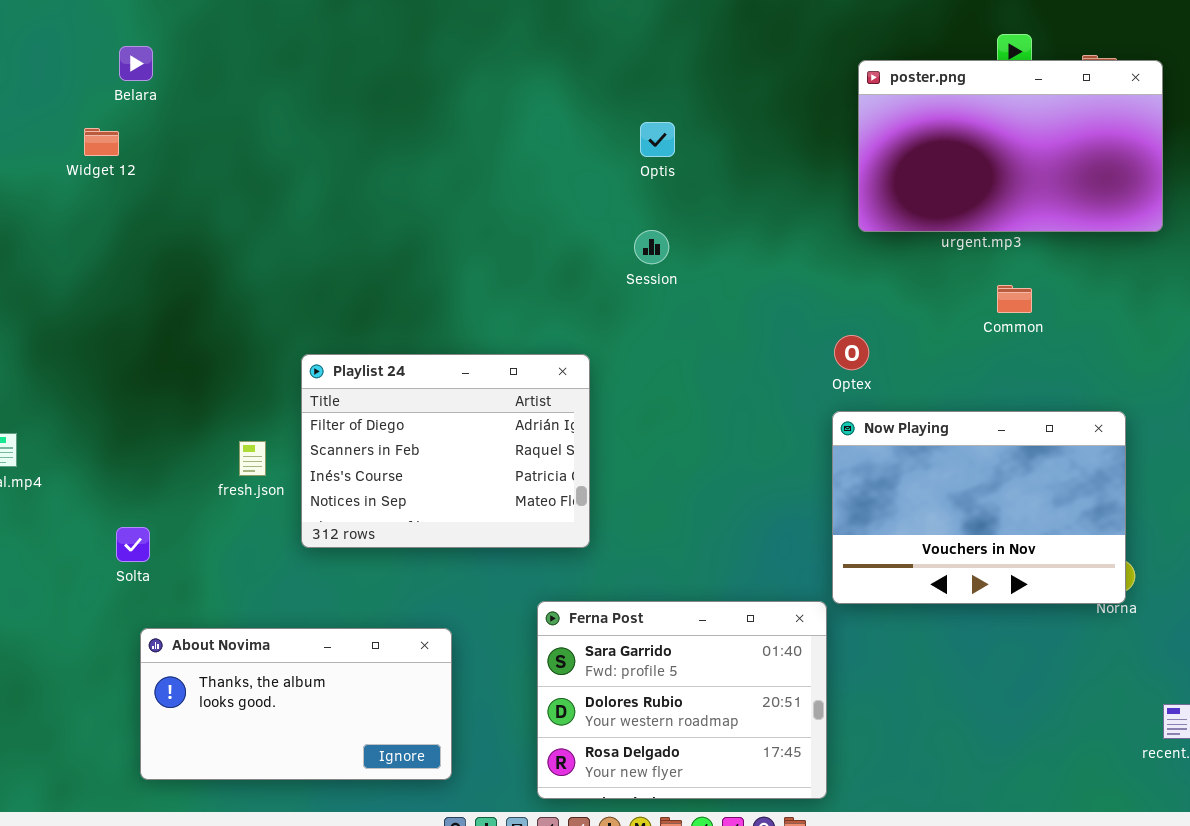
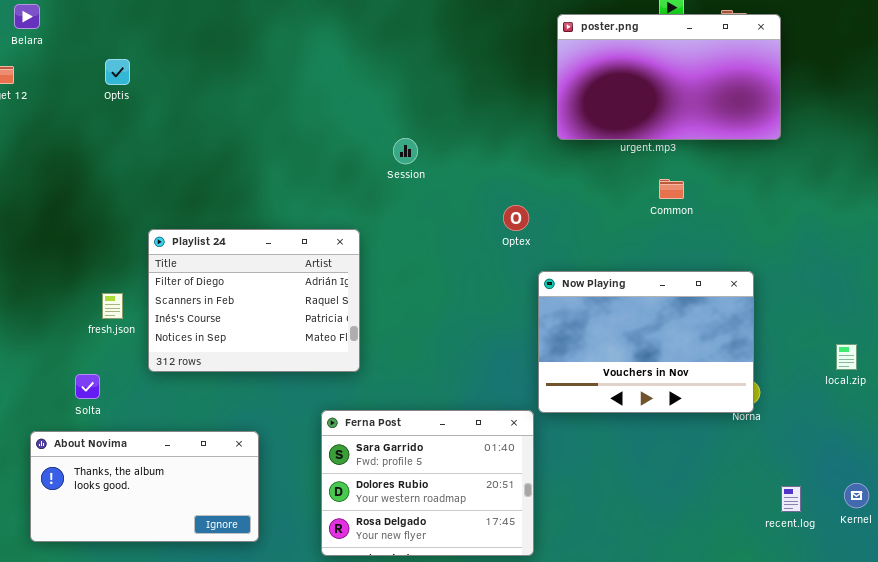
Optis: [640,122,675,157] -> [105,59,130,85], moved
Optex: [834,335,869,370] -> [503,205,529,231], moved
Solta: [116,527,150,562] -> [75,374,100,399], moved

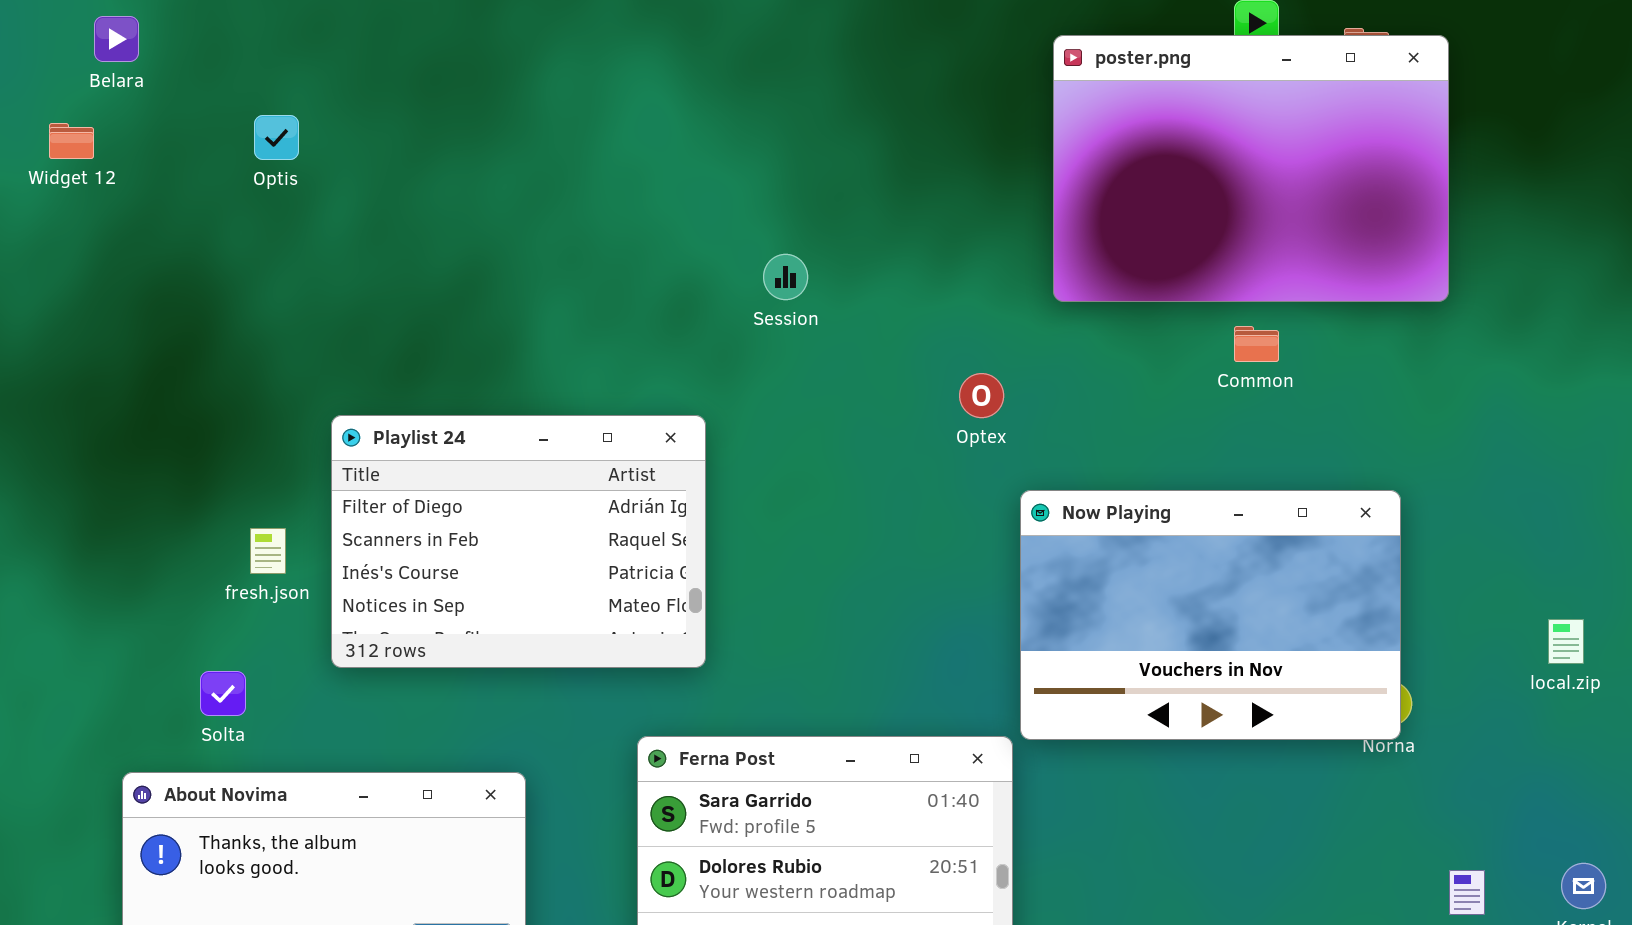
poster.png: [557,14,781,140] -> [1053,35,1449,302], resized

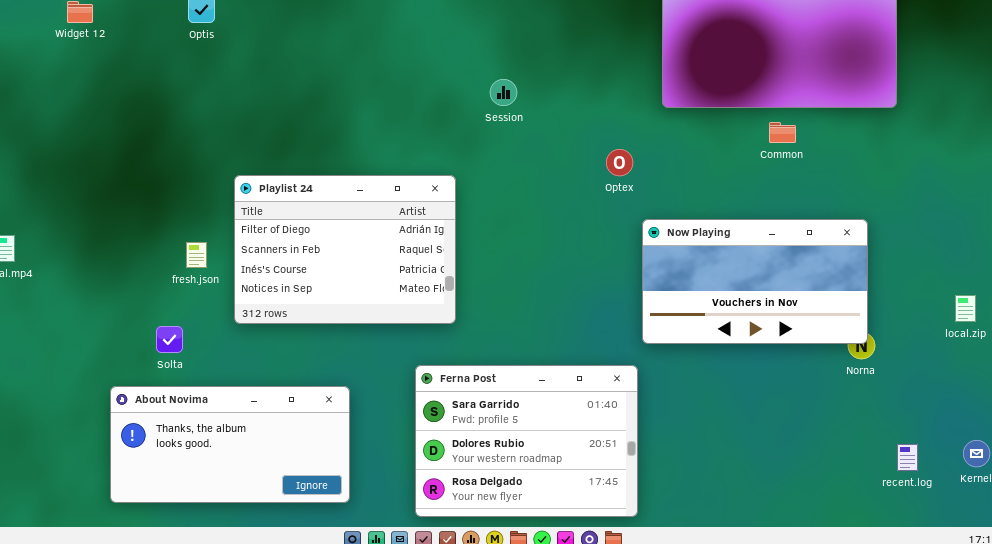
Now Playing: [1020,490,1401,740] -> [642,219,868,344], resized

